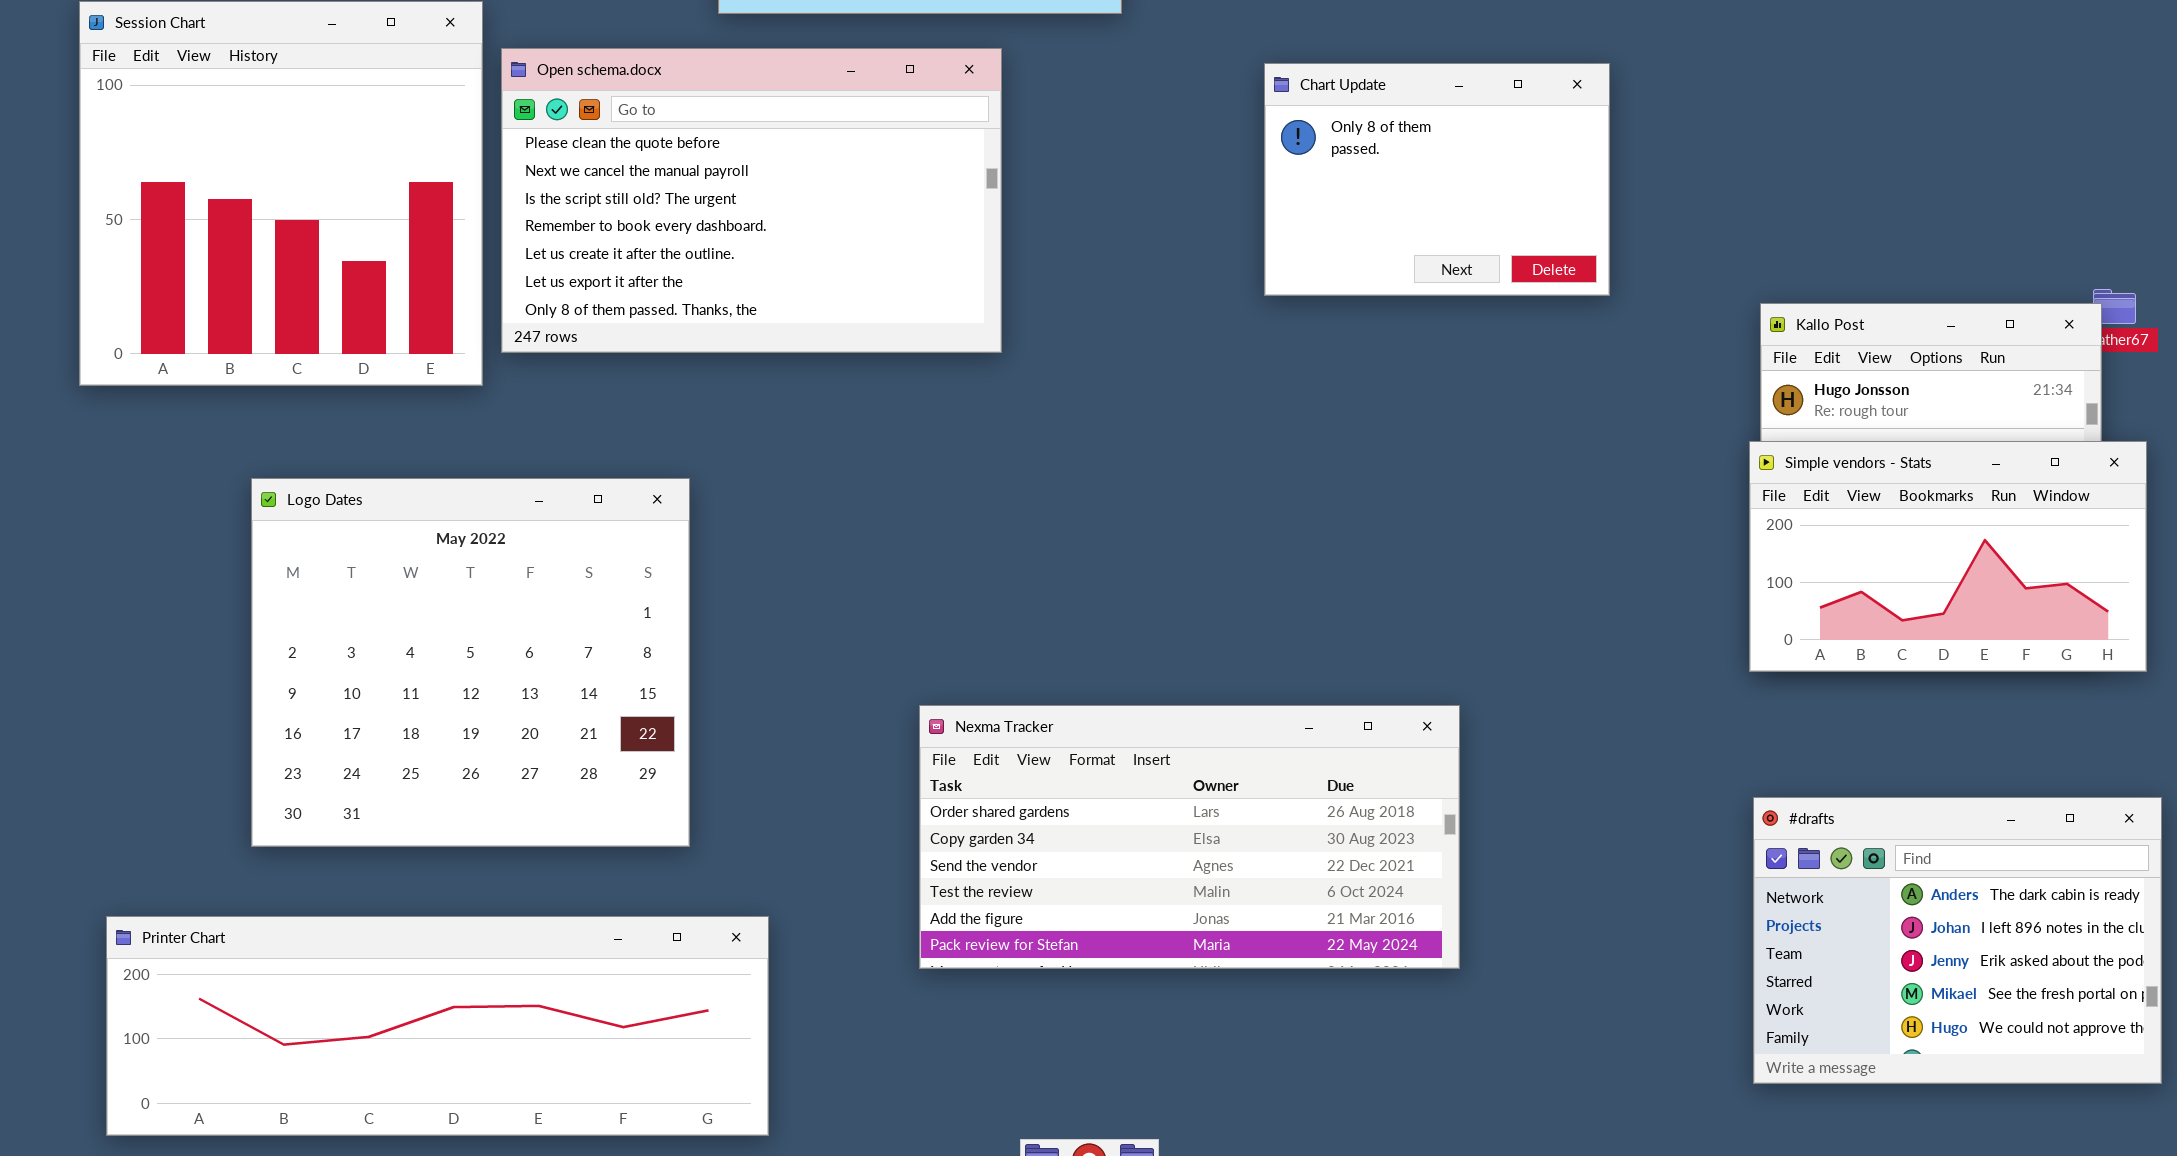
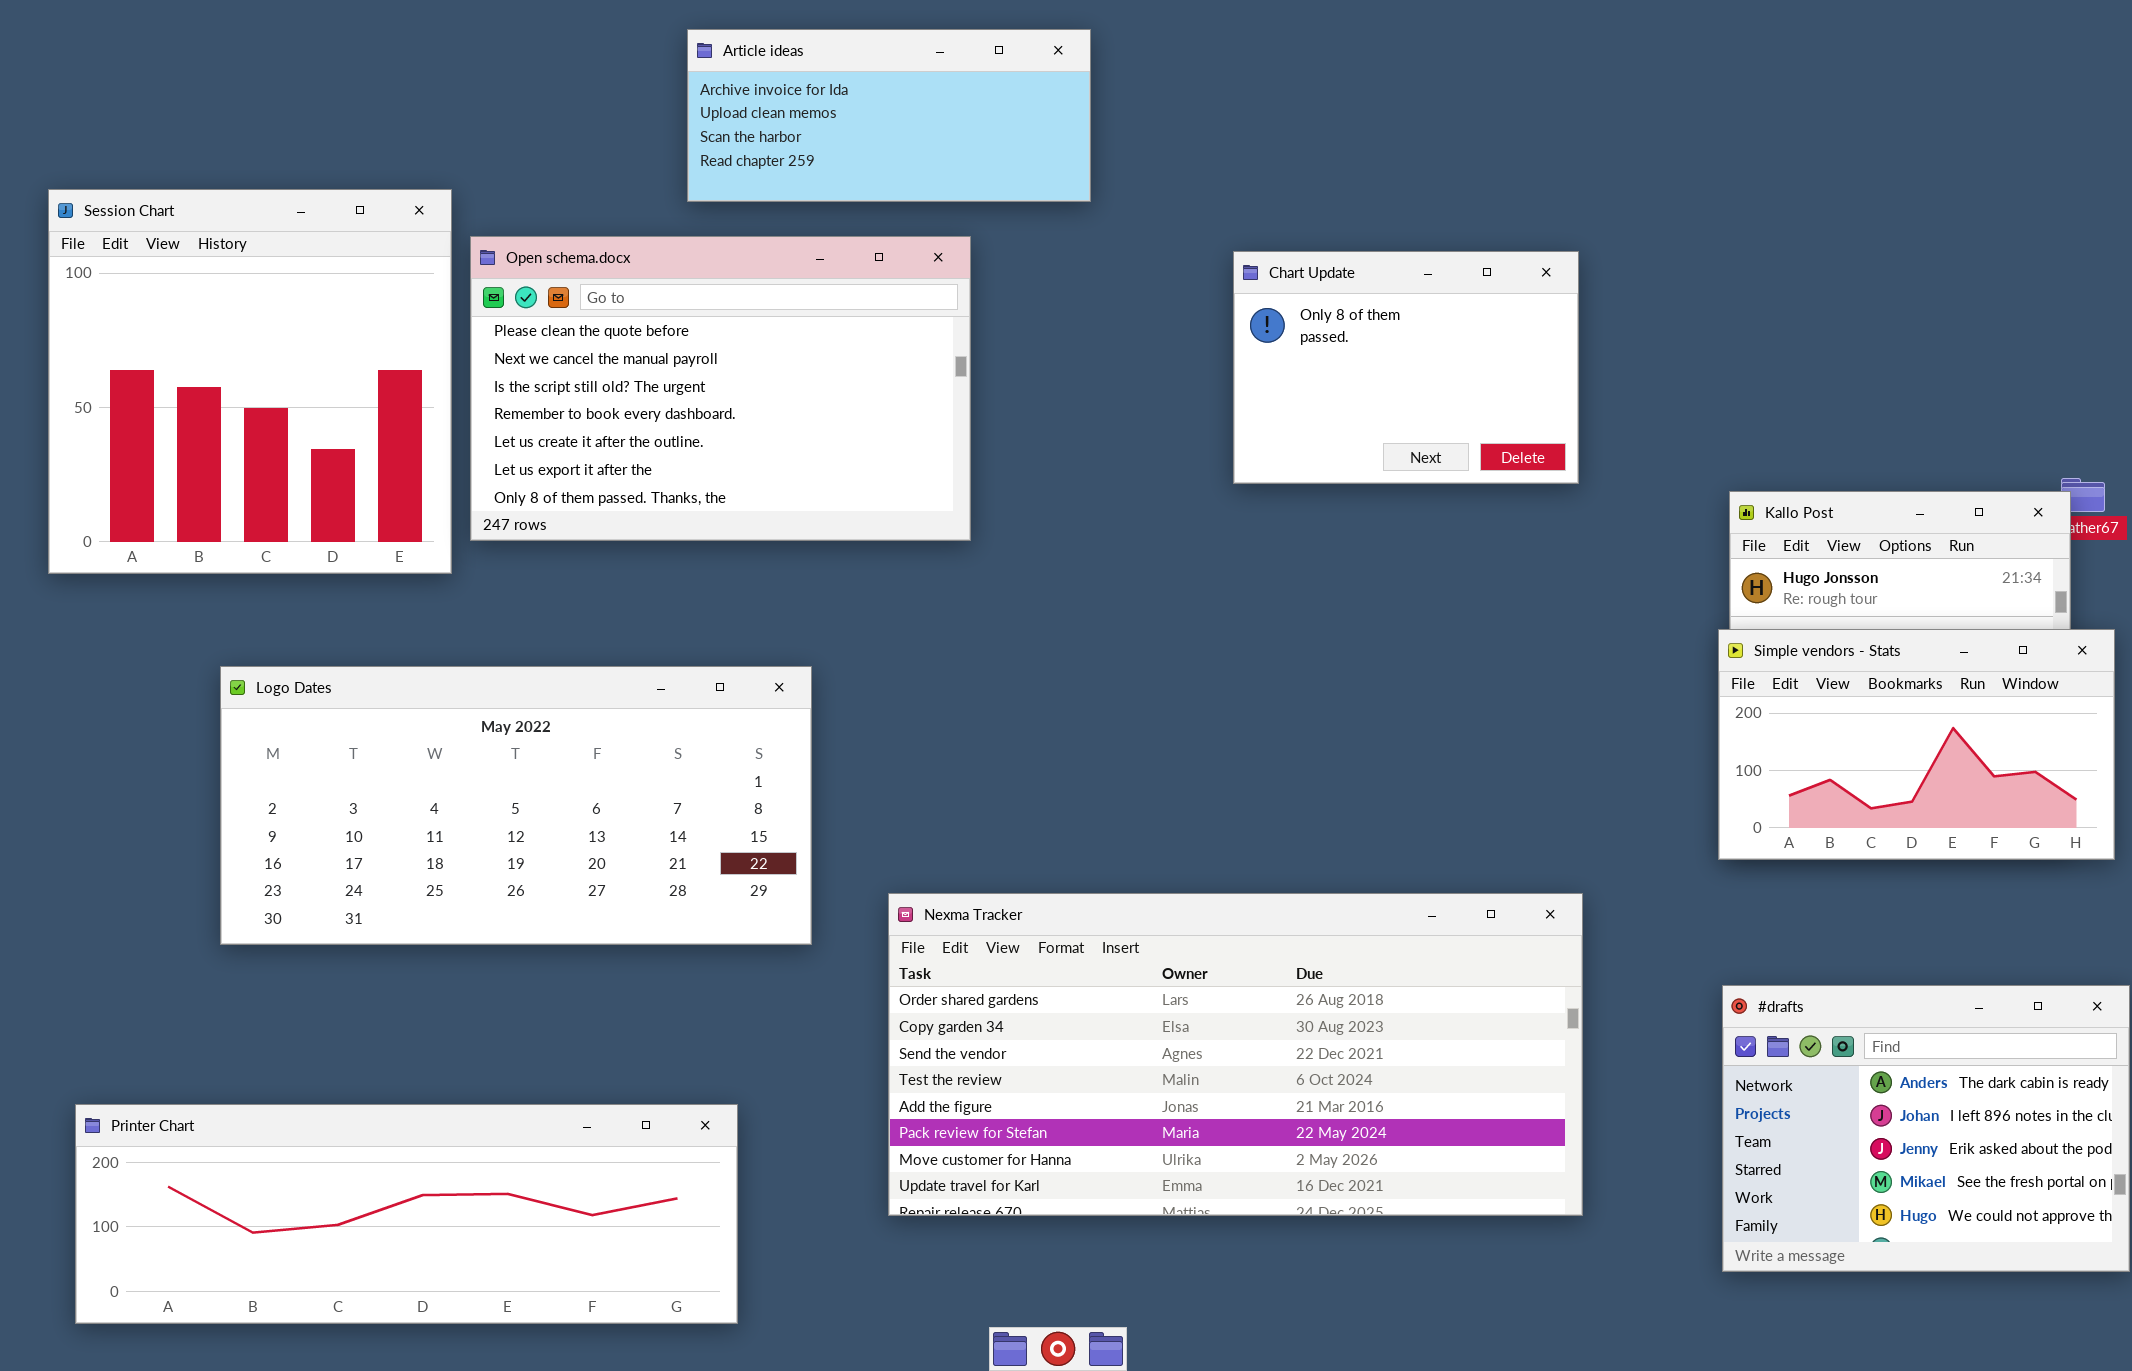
Logo Dates: [251,478,690,847] -> [220,666,812,945], resized
Nexma Tracker: [919,705,1460,969] -> [888,893,1583,1216], resized

